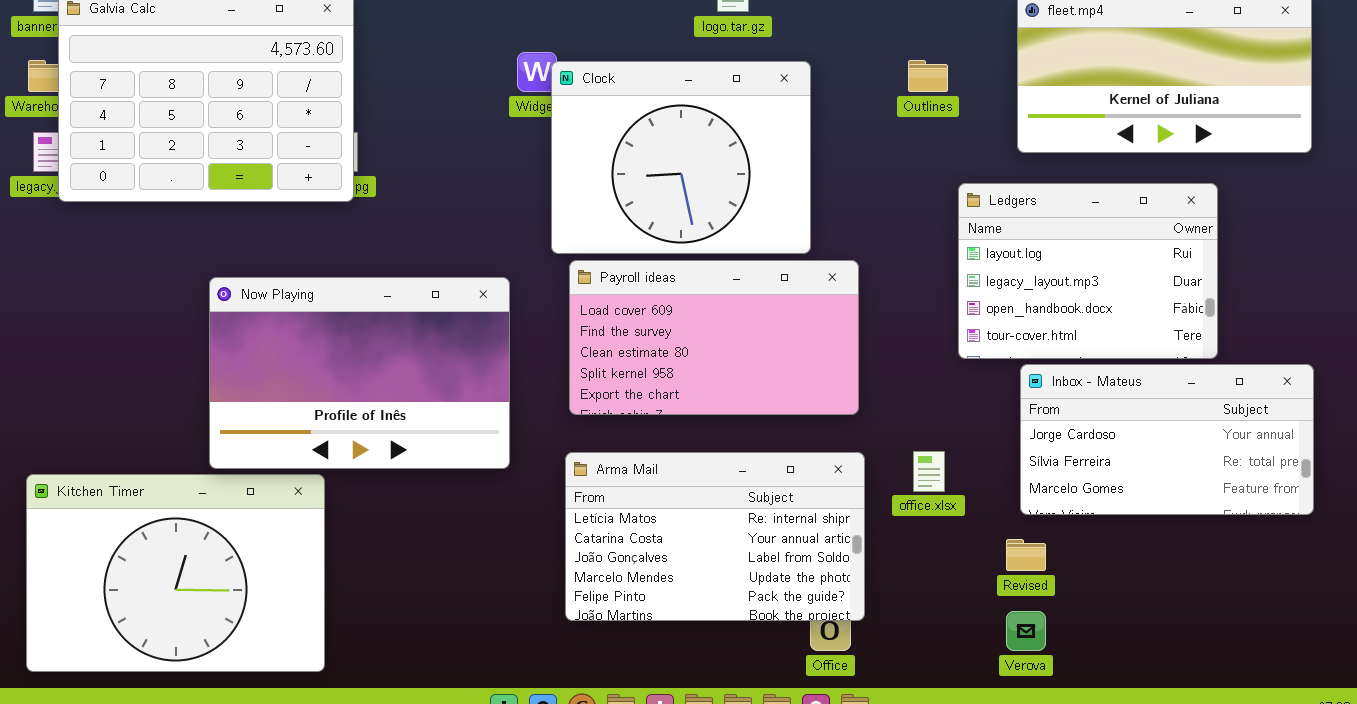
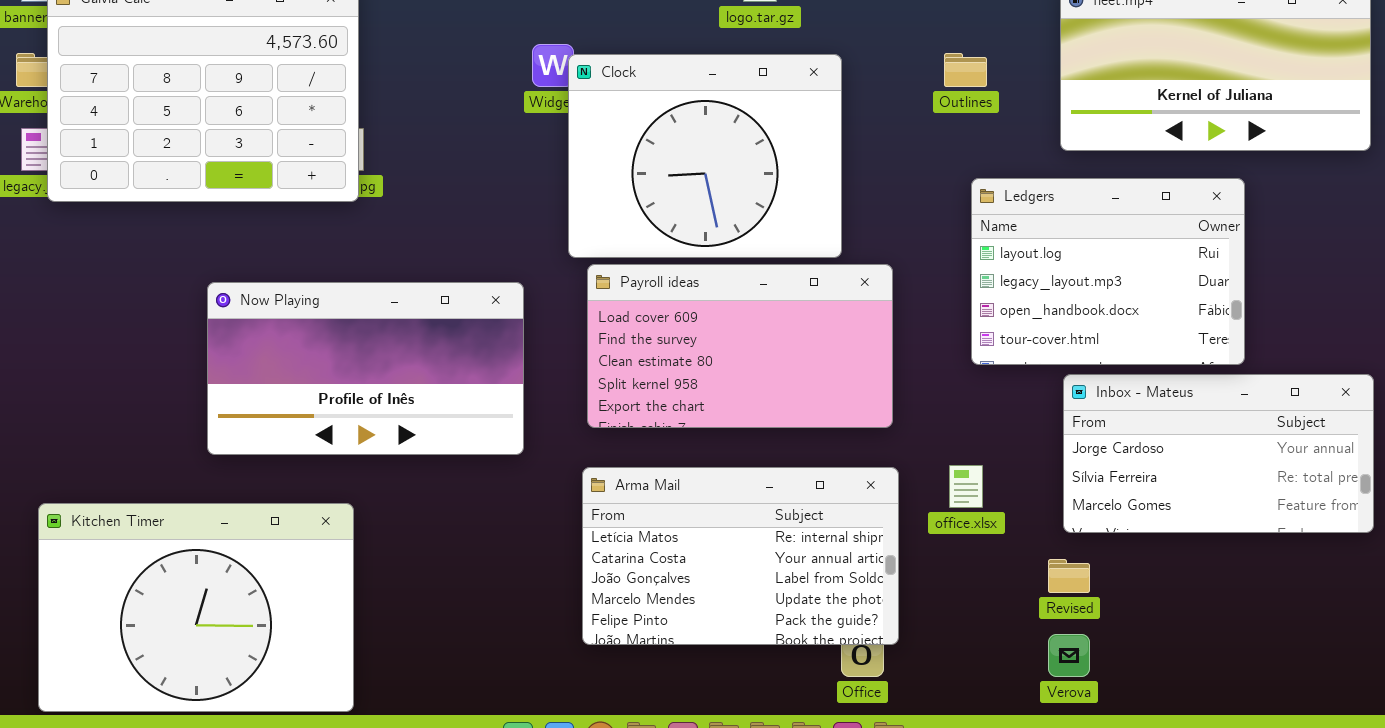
Ledgers: [958,183,1218,359] -> [971,178,1245,365], moved
Now Playing: [209,277,510,469] -> [207,282,524,455], resized
Kitchen Timer: [26,474,325,672] -> [38,503,354,712], moved

